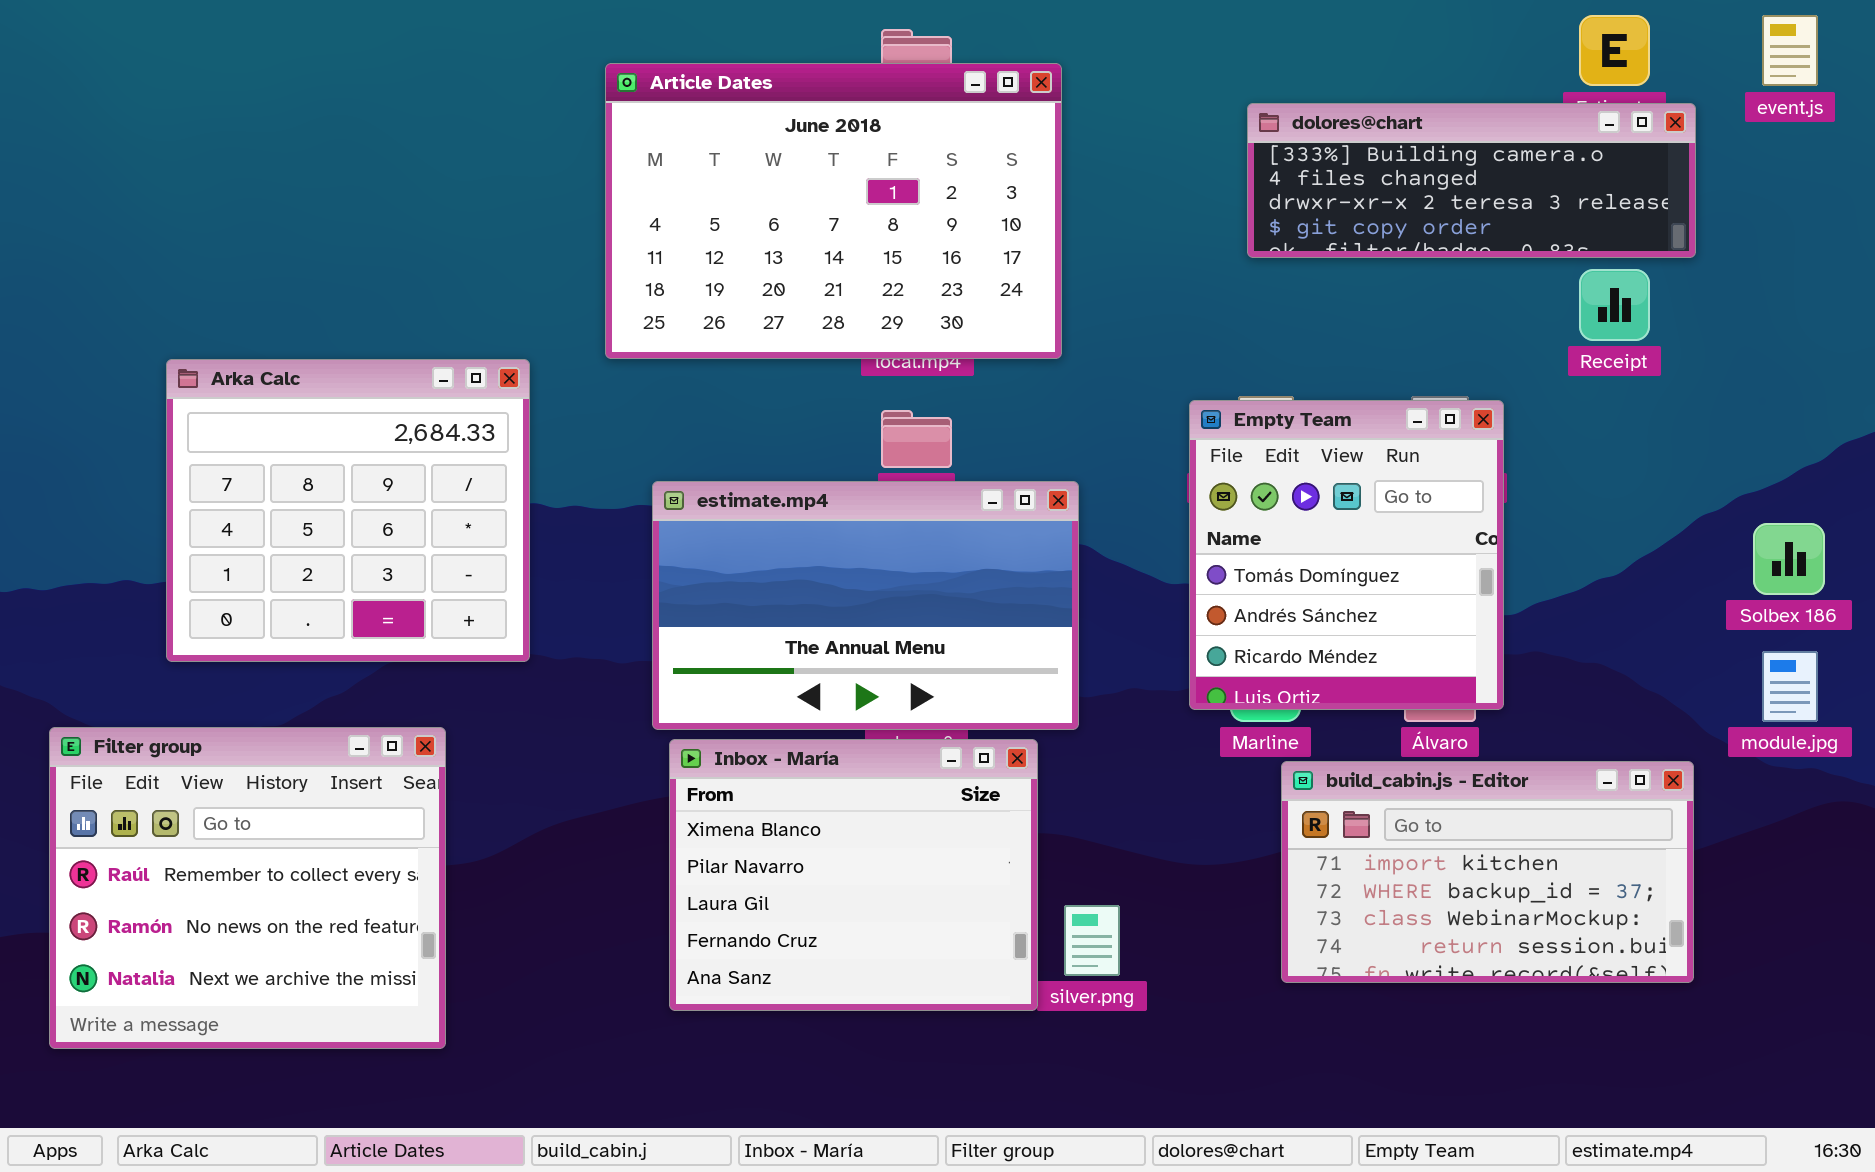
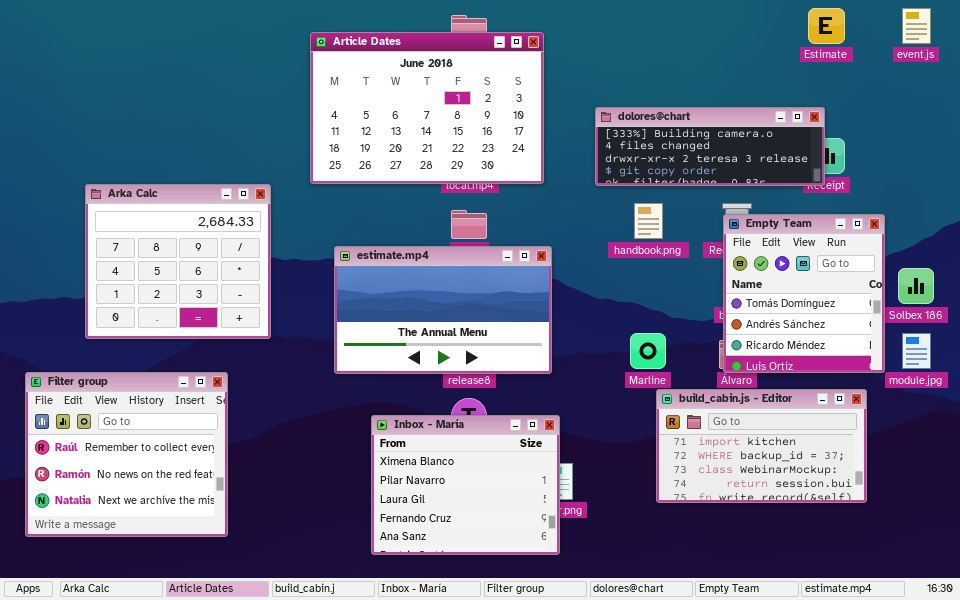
dolores@chart: [1247,103,1696,258] -> [595,107,825,186], moved
Empty Team: [1189,400,1504,710] -> [723,214,885,373], moved
Inbox - María: [669,739,1038,1011] -> [371,415,560,555], moved

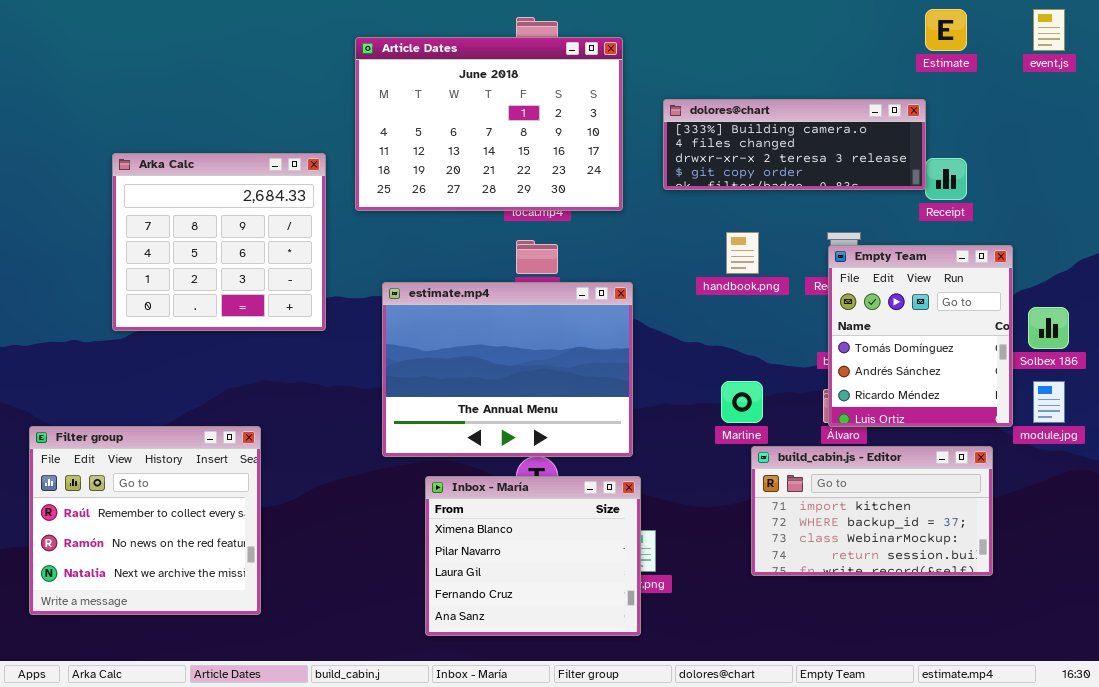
dolores@chart: [595,107,825,186] -> [663,99,926,190], moved
Arka Calc: [85,184,271,339] -> [112,153,326,331], moved
estimate.mp4: [334,246,552,374] -> [382,282,633,457], resized

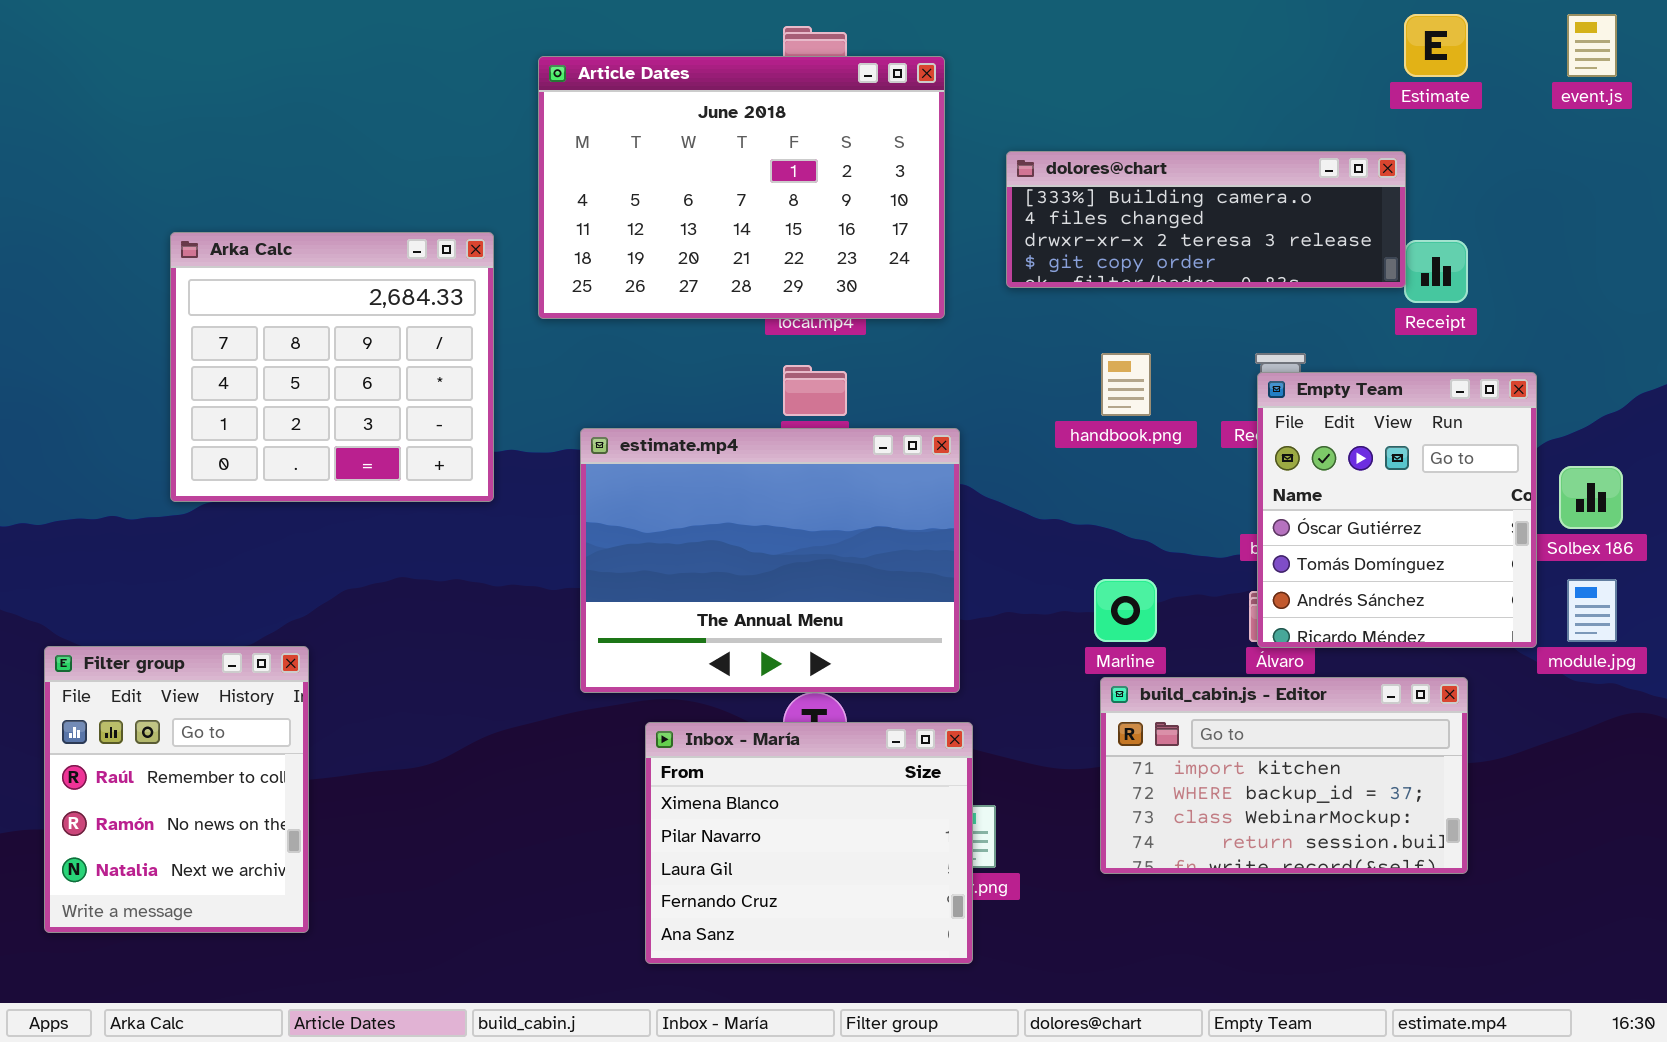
Empty Team: [828,245,1013,427] -> [1257,372,1537,648], scrolled up 1 row
Filter group: [29,426,261,615] -> [44,646,309,933], resized
build_cabin.js - Editor: [751,446,993,576] -> [1100,677,1468,874], moved

